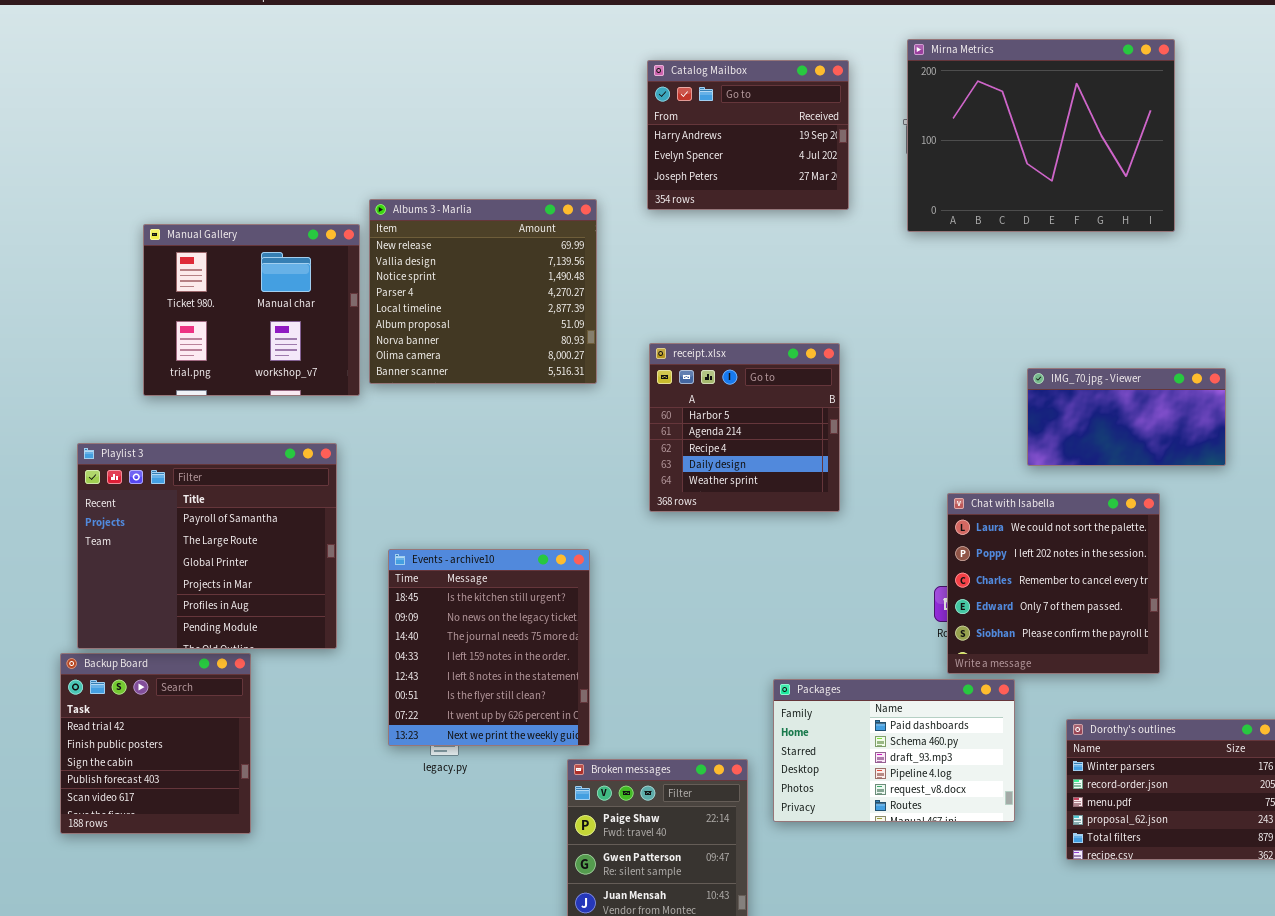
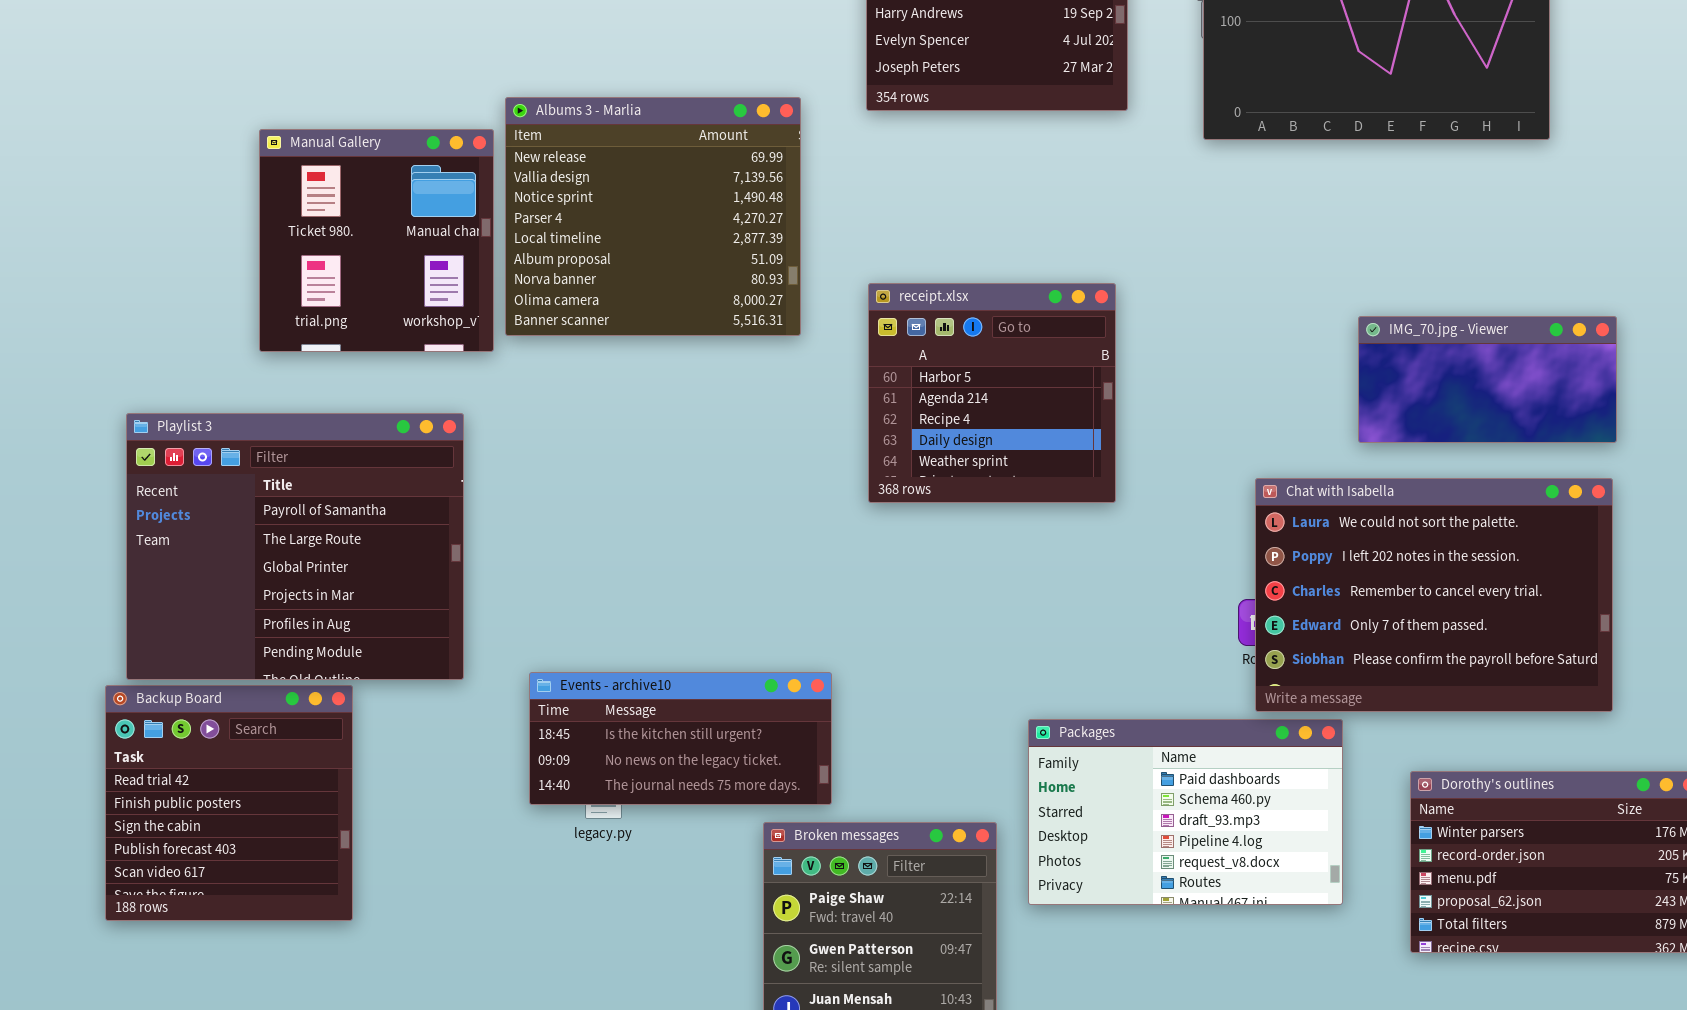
Manual Gallery: [143,224,360,396] -> [259,129,494,352], resized
Chat with Isabella: [947,493,1160,674] -> [1255,478,1613,712], resized
Events - archive10: [388,549,590,746] -> [529,672,832,805], resized

